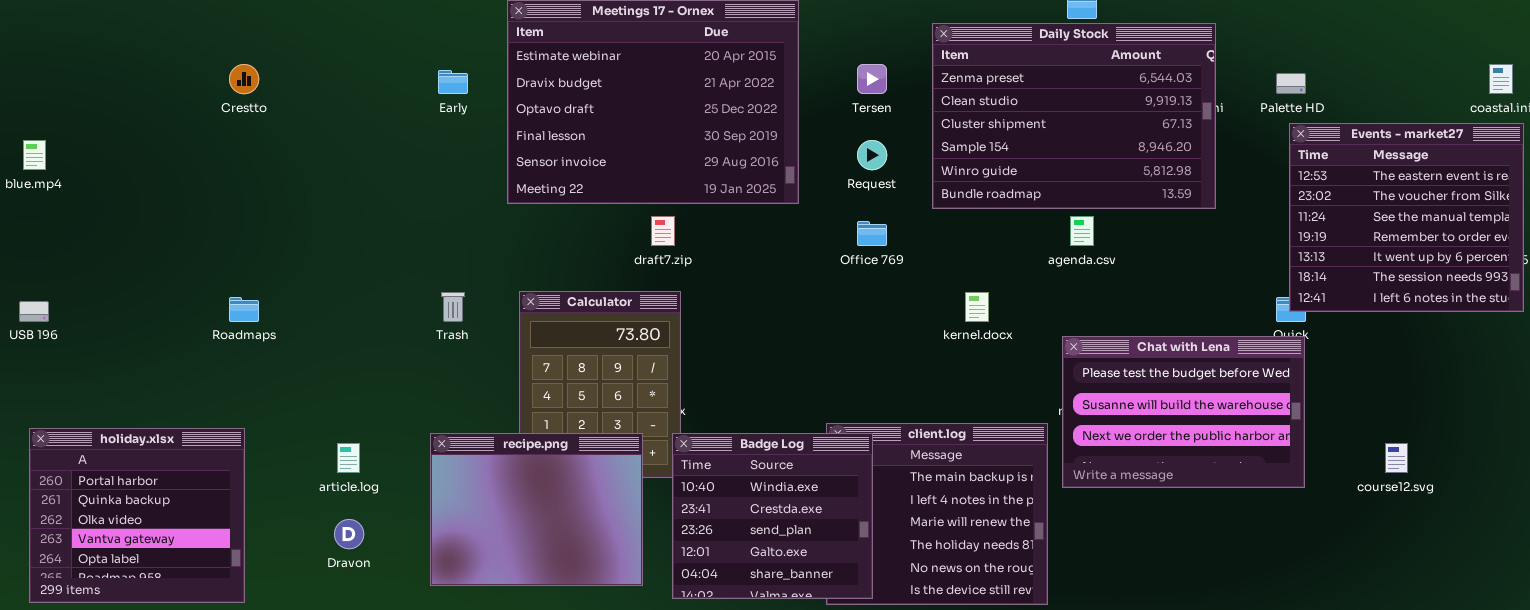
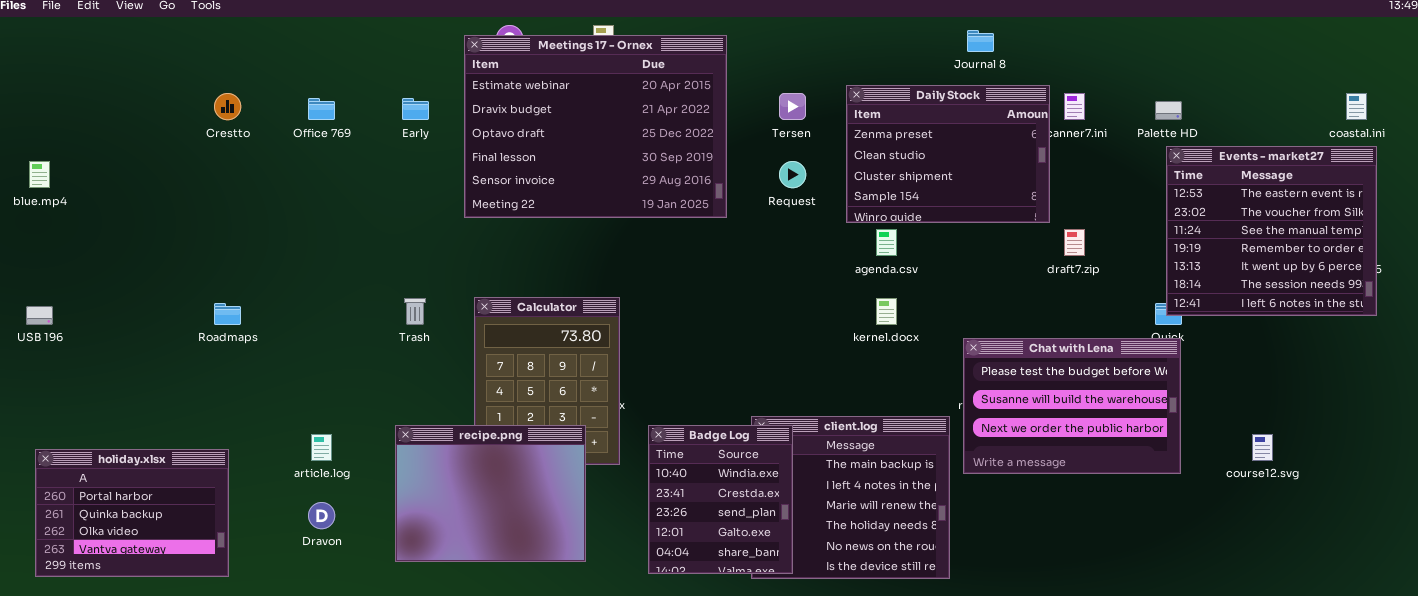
Daily Stock: [932,23,1216,209] -> [846,85,1050,223], resized
draft7.zip: [651,216,675,246] -> [1064,229,1085,256], moved
agenda.csv: [1070,216,1094,246] -> [876,229,897,256], moved
Office 769: [857,221,887,246] -> [308,98,335,120], moved
holiday.xlsx: [29,428,245,603] -> [35,449,229,577], resized
Badge Log: [672,433,873,599] -> [648,425,793,574], resized

